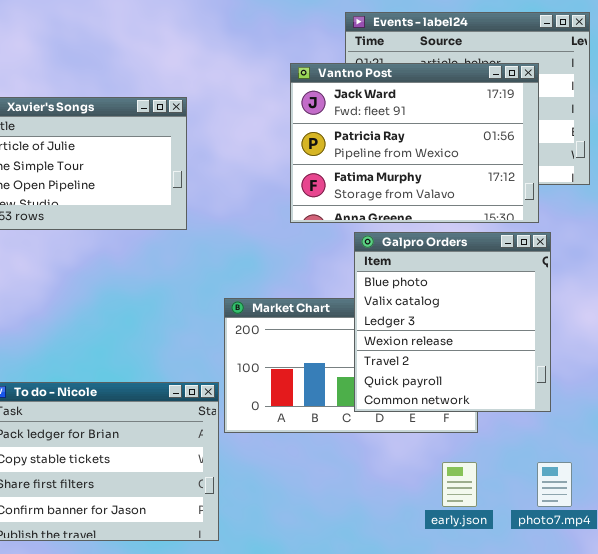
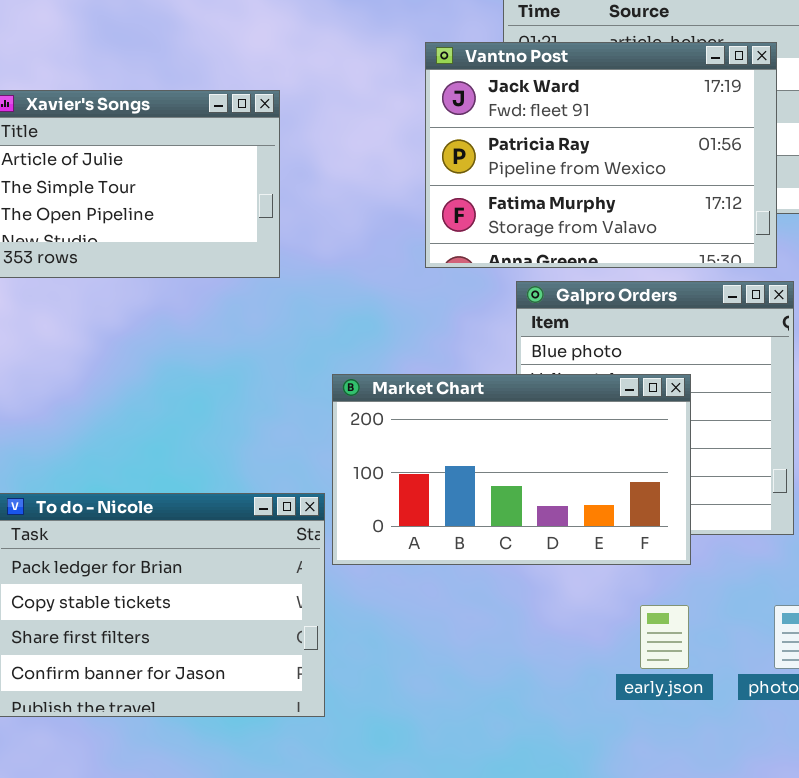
Market Chart: [224,298,478,433] -> [332,374,691,565], raised

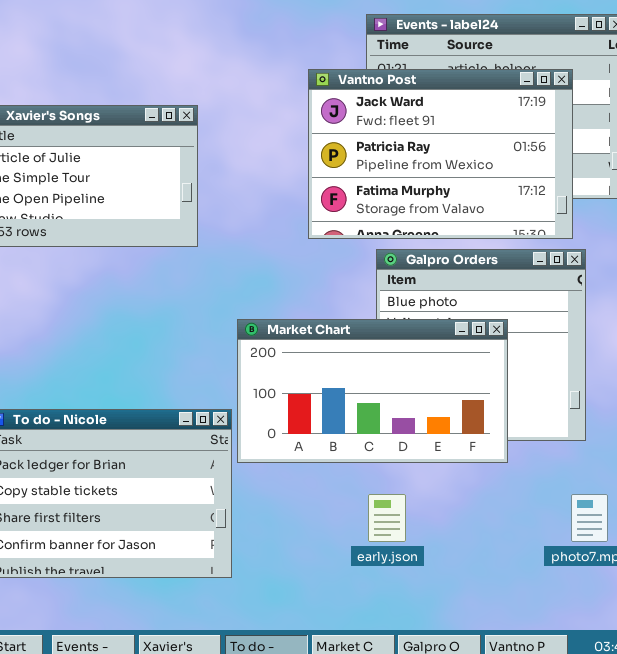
early.json: [640,605,689,669] -> [368,494,406,542], moved

